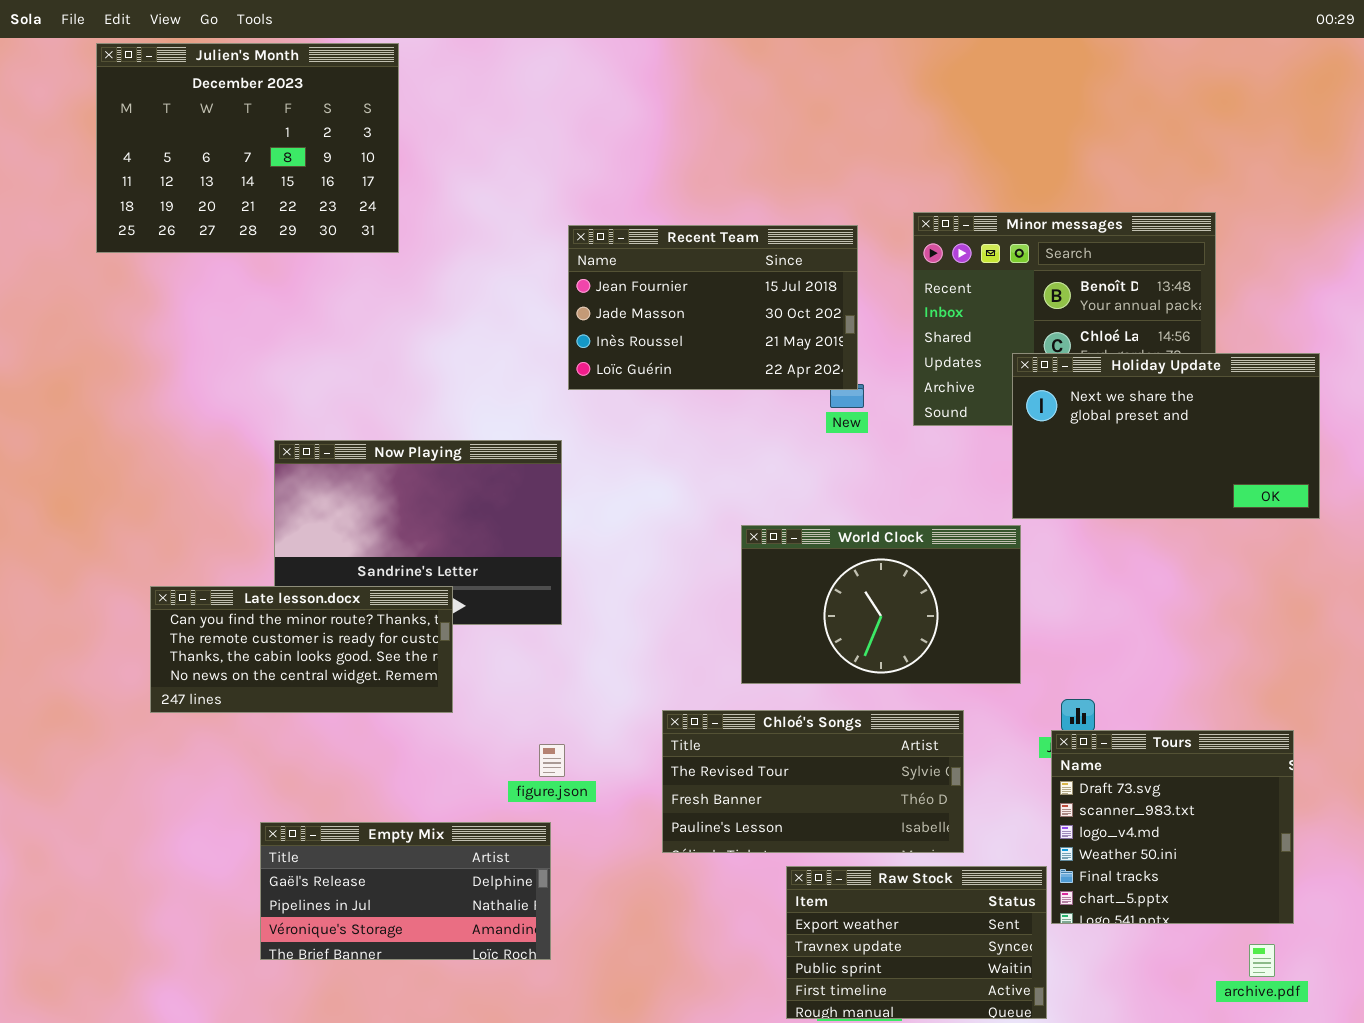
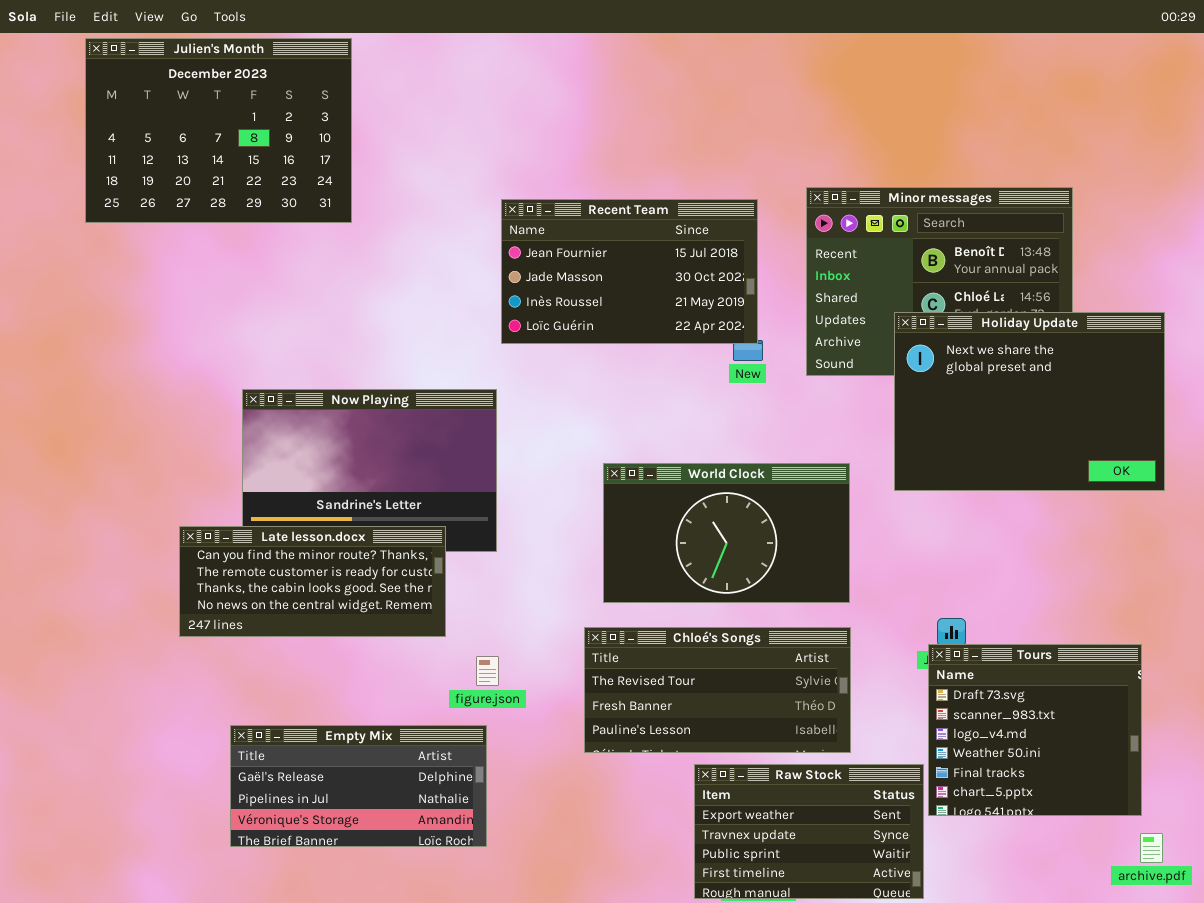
Holiday Update: [1012,353,1320,519] -> [894,312,1165,491], resized
World Clock: [741,525,1021,684] -> [603,463,850,603], moved
Late lesson.docx: [150,586,453,713] -> [179,526,446,637], moved
archive.pdf: [1249,944,1275,977] -> [1140,833,1163,863], moved

